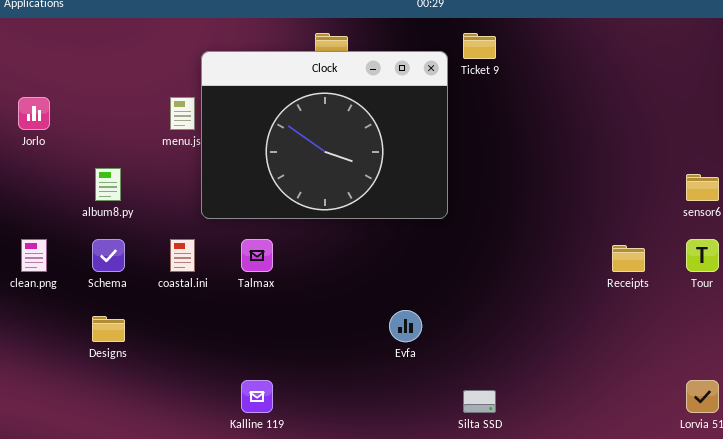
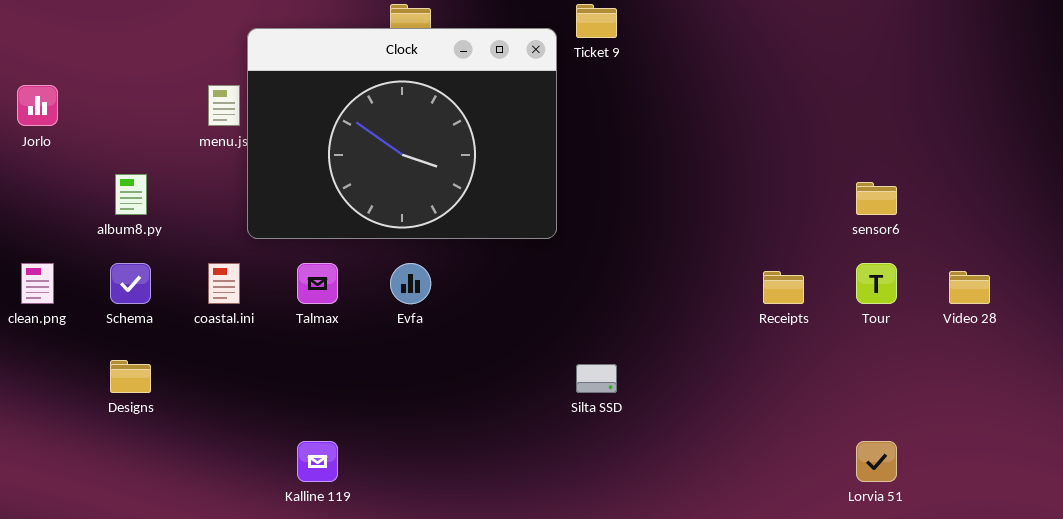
Evfa: [389,310,422,342] -> [390,263,431,304], moved
Silta SSD: [463,390,496,413] -> [576,364,617,393], moved

